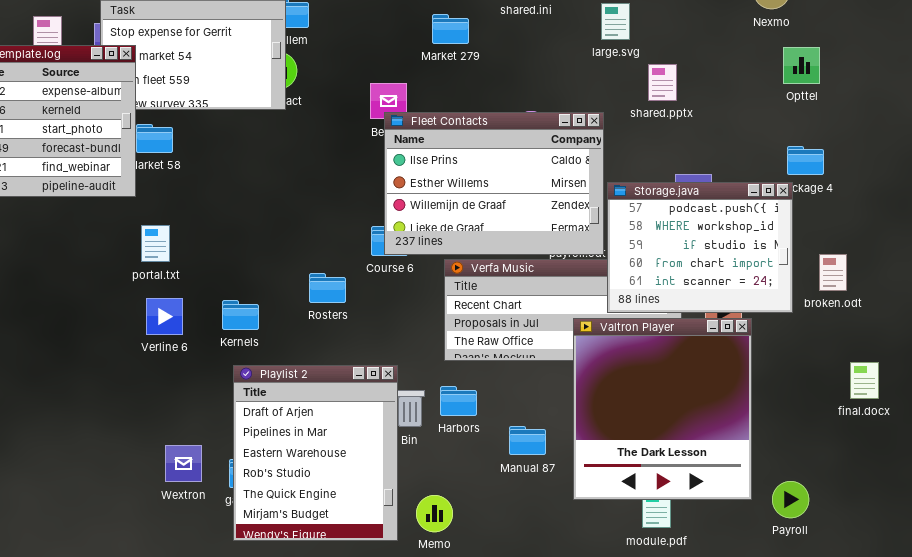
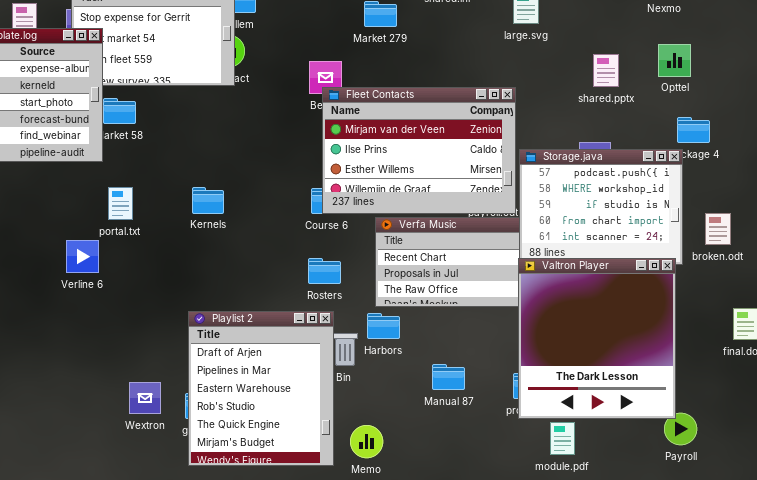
Opttel: [783,47,820,84] -> [658,44,691,77], moved
shared.pptx: [648,64,677,101] -> [593,54,619,87], moved
Fleet Contacts: [384,112,604,255] -> [322,87,516,214], scrolled up 1 row
Rosters: [309,273,346,303] -> [308,258,341,284], moved
Verline 6: [146,298,183,335] -> [66,240,99,273], moved
Kernels: [222,300,259,330] -> [192,187,224,214], moved
Valtron Player: [573,318,752,500] -> [518,258,676,419], moved
Harbors: [440,386,477,416] -> [367,313,400,339], moved

